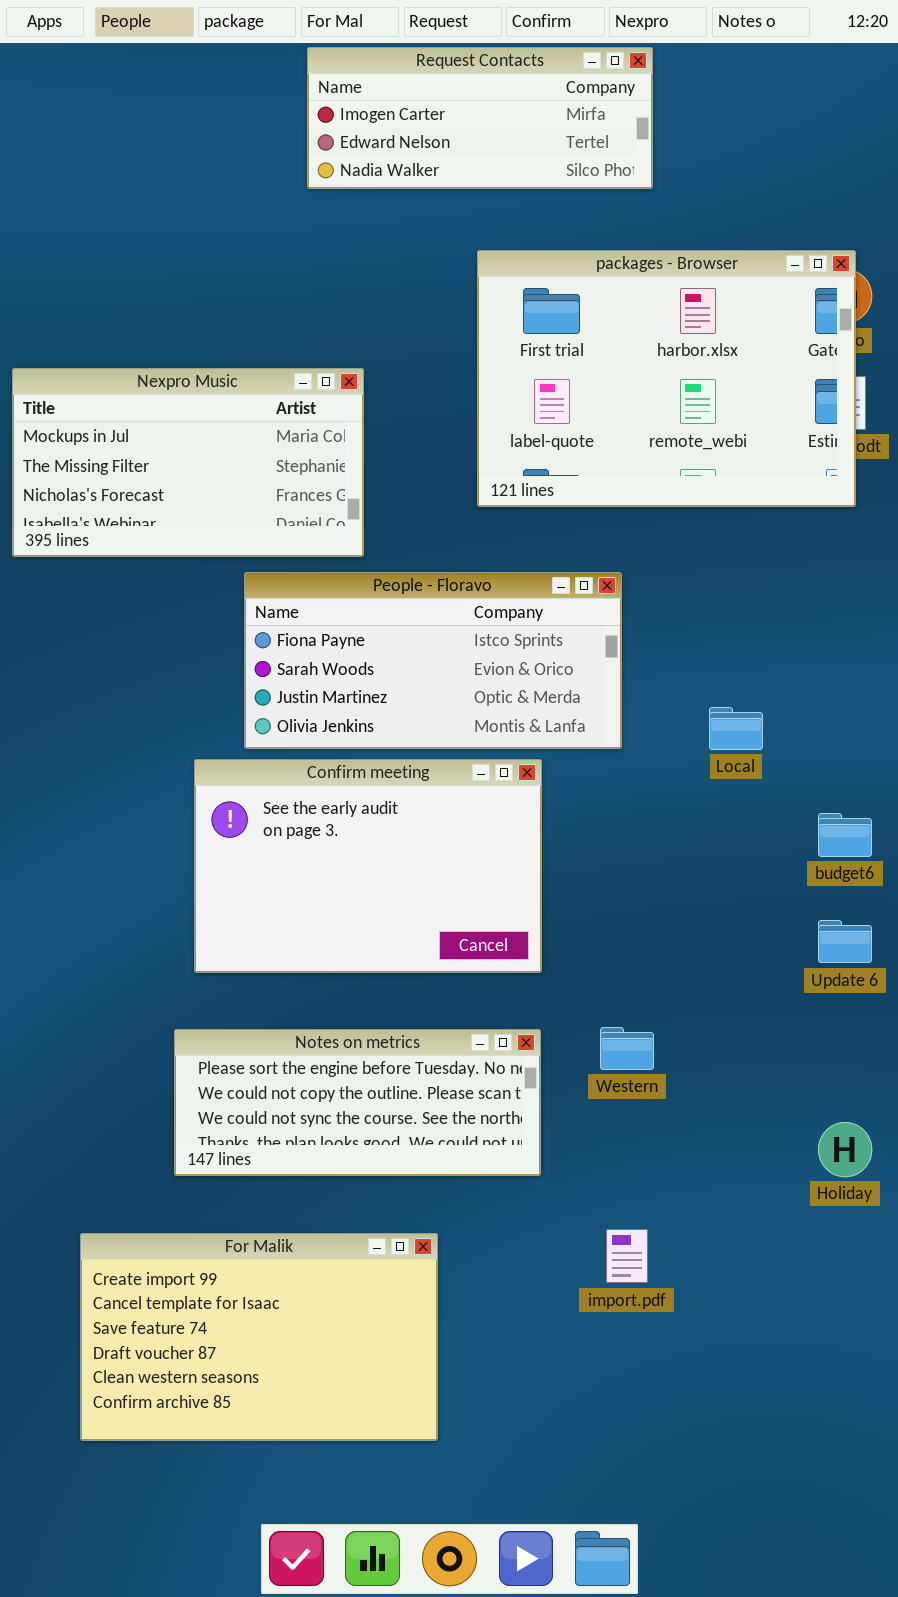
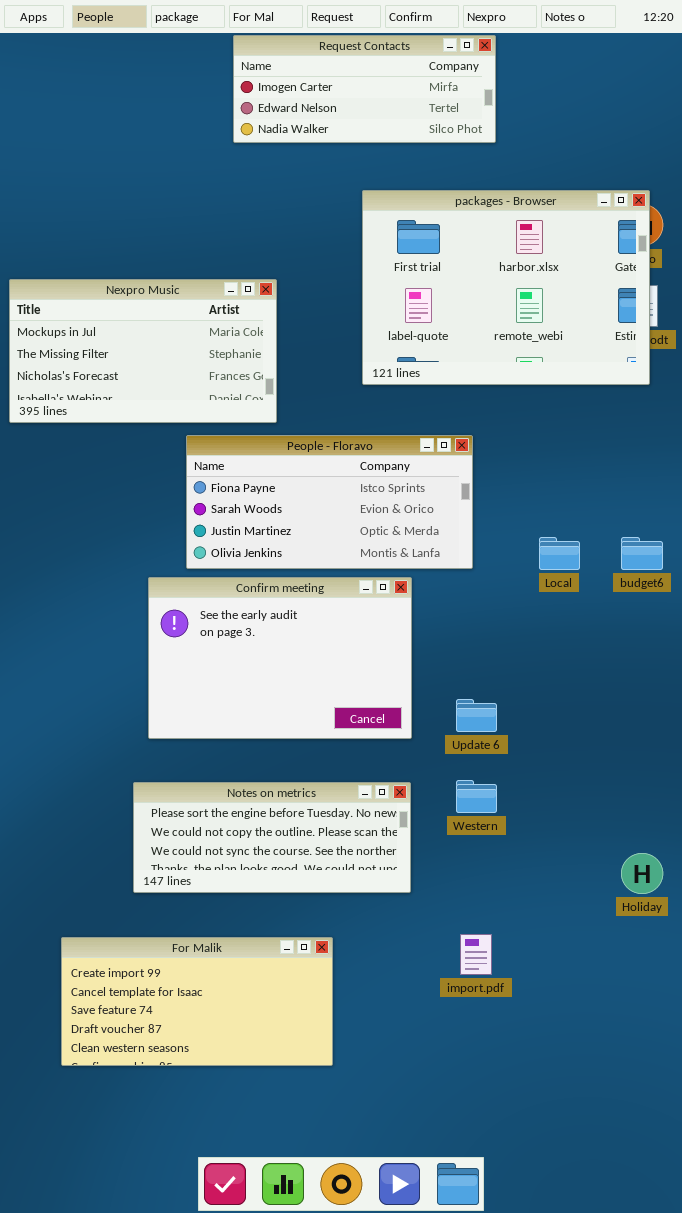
budget6: [818,813,872,857] -> [621,537,663,570], moved
Update 6: [818,920,872,963] -> [456,699,497,732], moved
For Malik: [80,1233,438,1441] -> [61,937,333,1066], resized

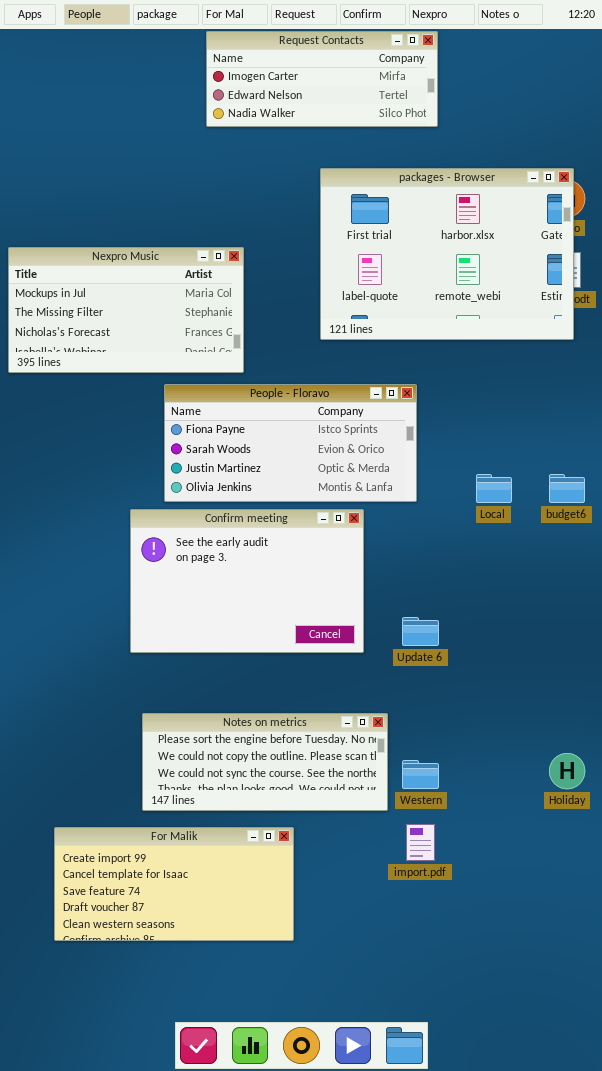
Western: [456,780,497,813] -> [402,760,439,789], moved
Notes on metrics: [133,782,411,893] -> [142,713,388,811], moved

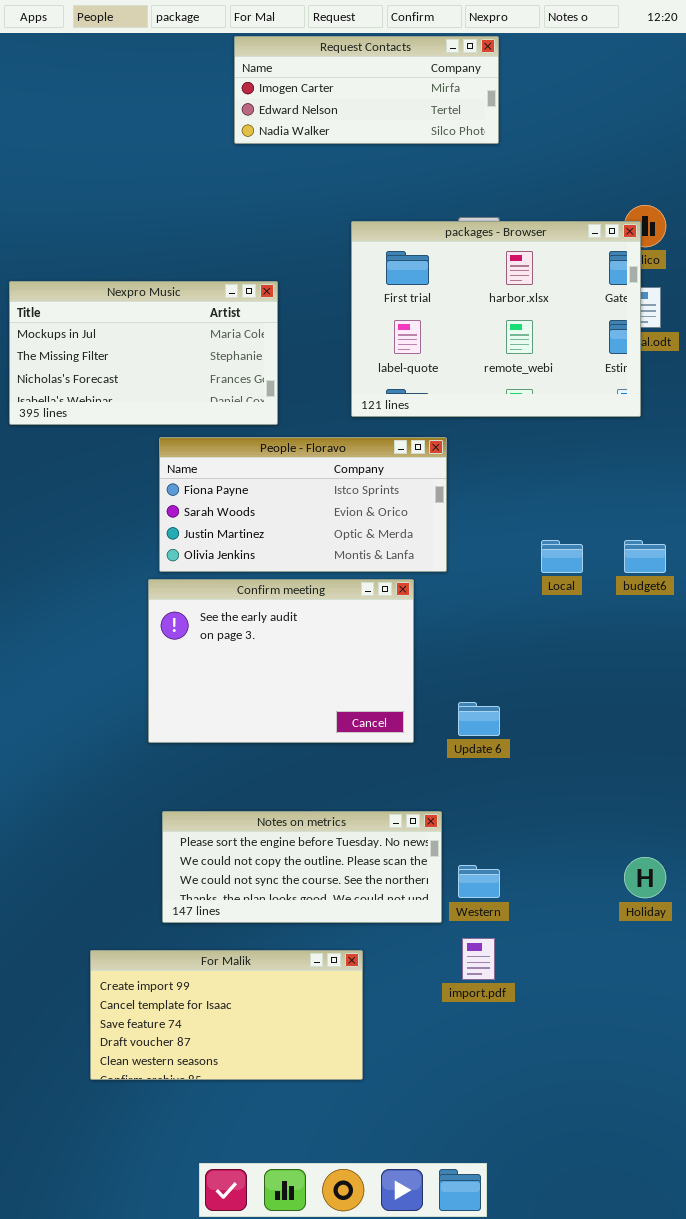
packages - Browser: [320,168,574,340] -> [351,221,641,417], moved
People - Floravo: [164,384,417,502] -> [159,437,447,572], moved
For Malik: [54,827,294,941] -> [90,950,363,1080], moved

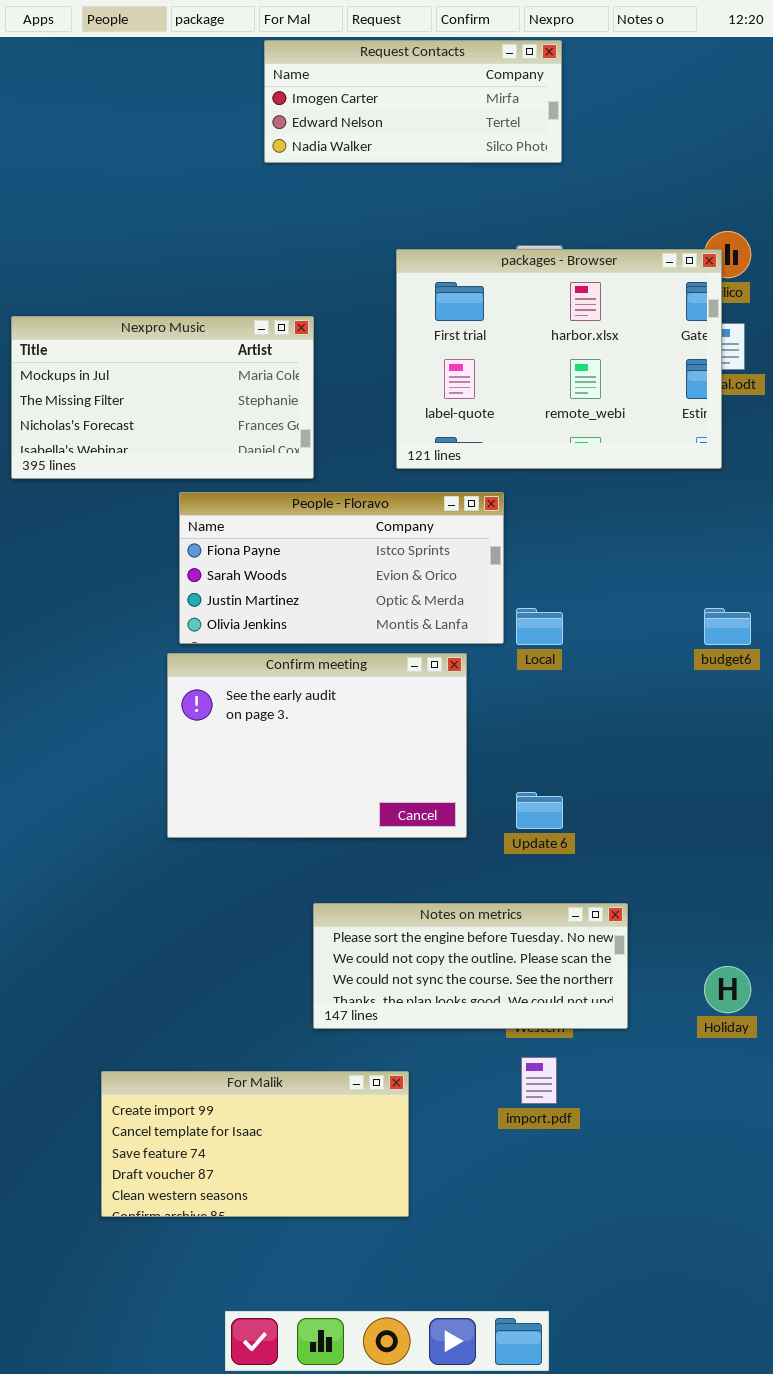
Local: [541,540,583,573] -> [516,608,563,645], moved
Notes on metrics: [162,811,442,923] -> [313,903,628,1029], moved

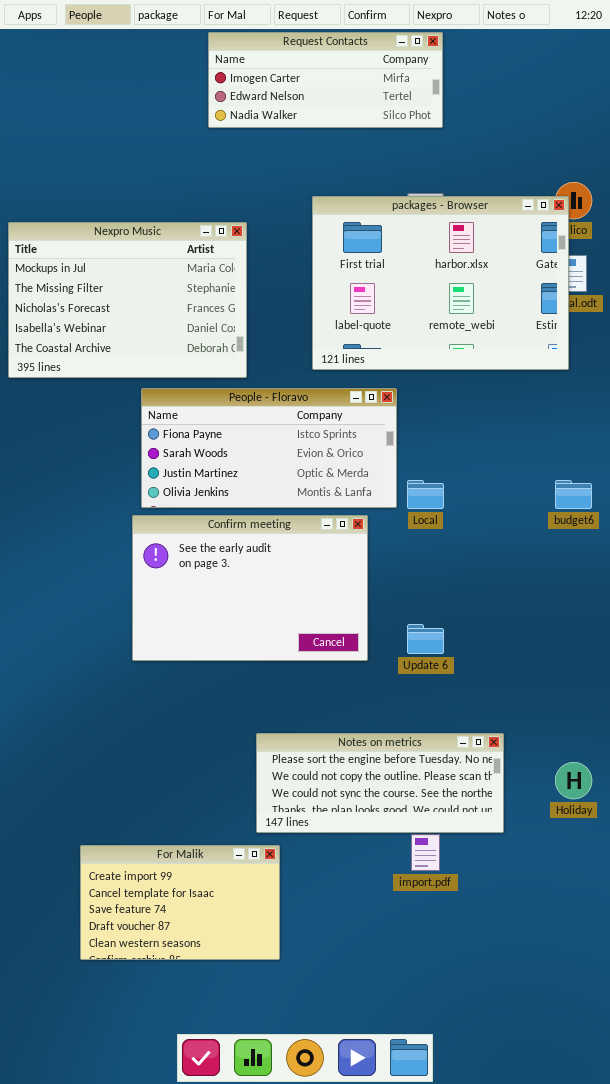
Nexpro Music: [11,316,314,479] -> [8,222,247,378], resized
Notes on metrics: [313,903,628,1029] -> [256,733,504,833], moved
For Malik: [101,1071,409,1217] -> [80,845,280,960], resized

